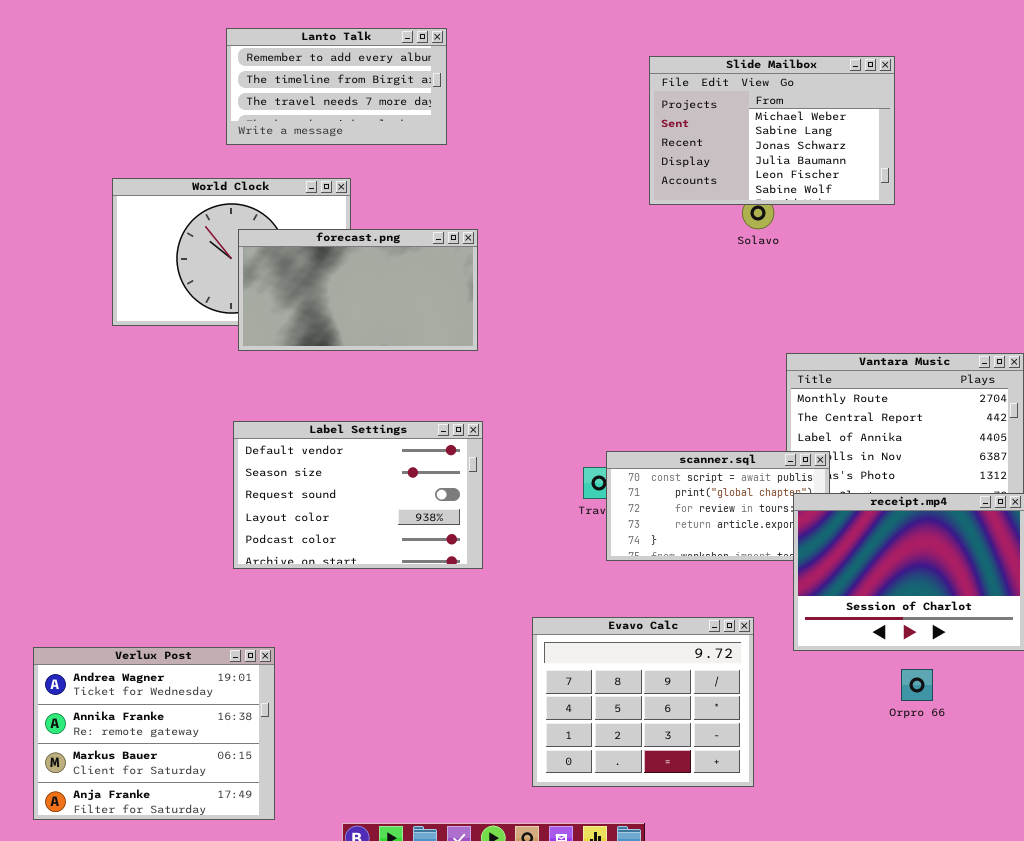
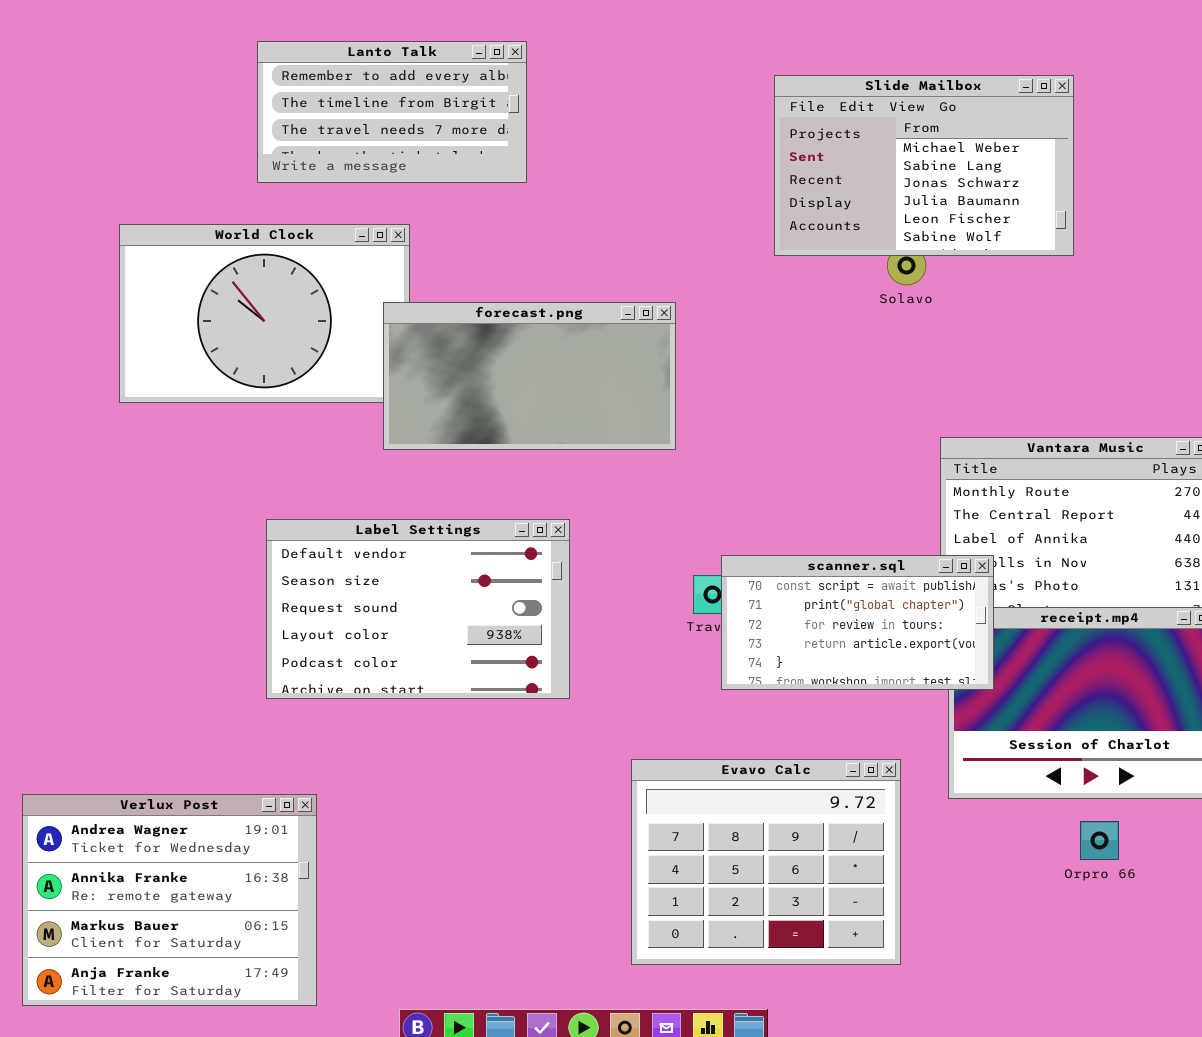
forecast.png: [238,229,478,351] -> [383,302,676,450], moved
scanner.sql: [606,451,830,561] -> [721,555,994,690], raised

